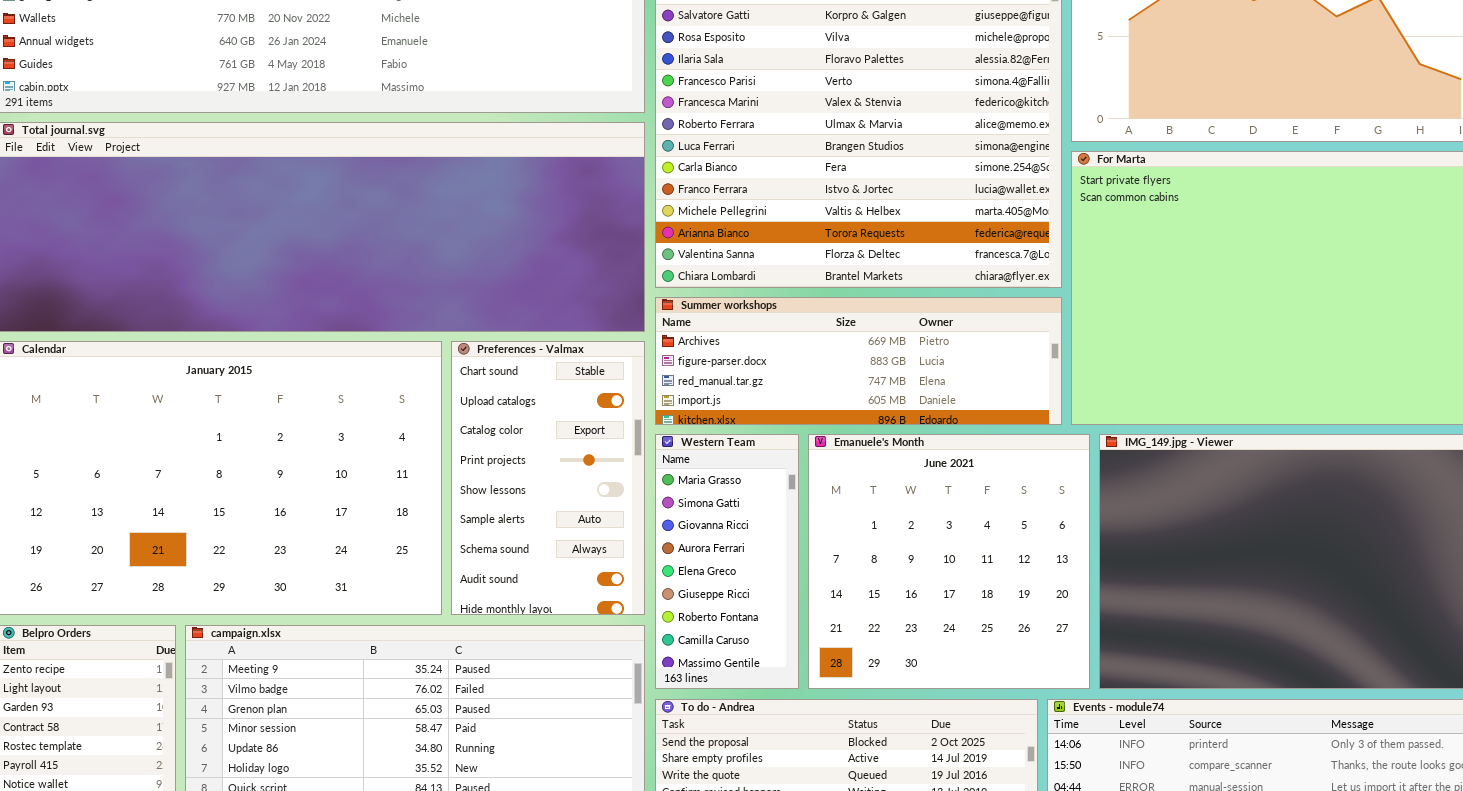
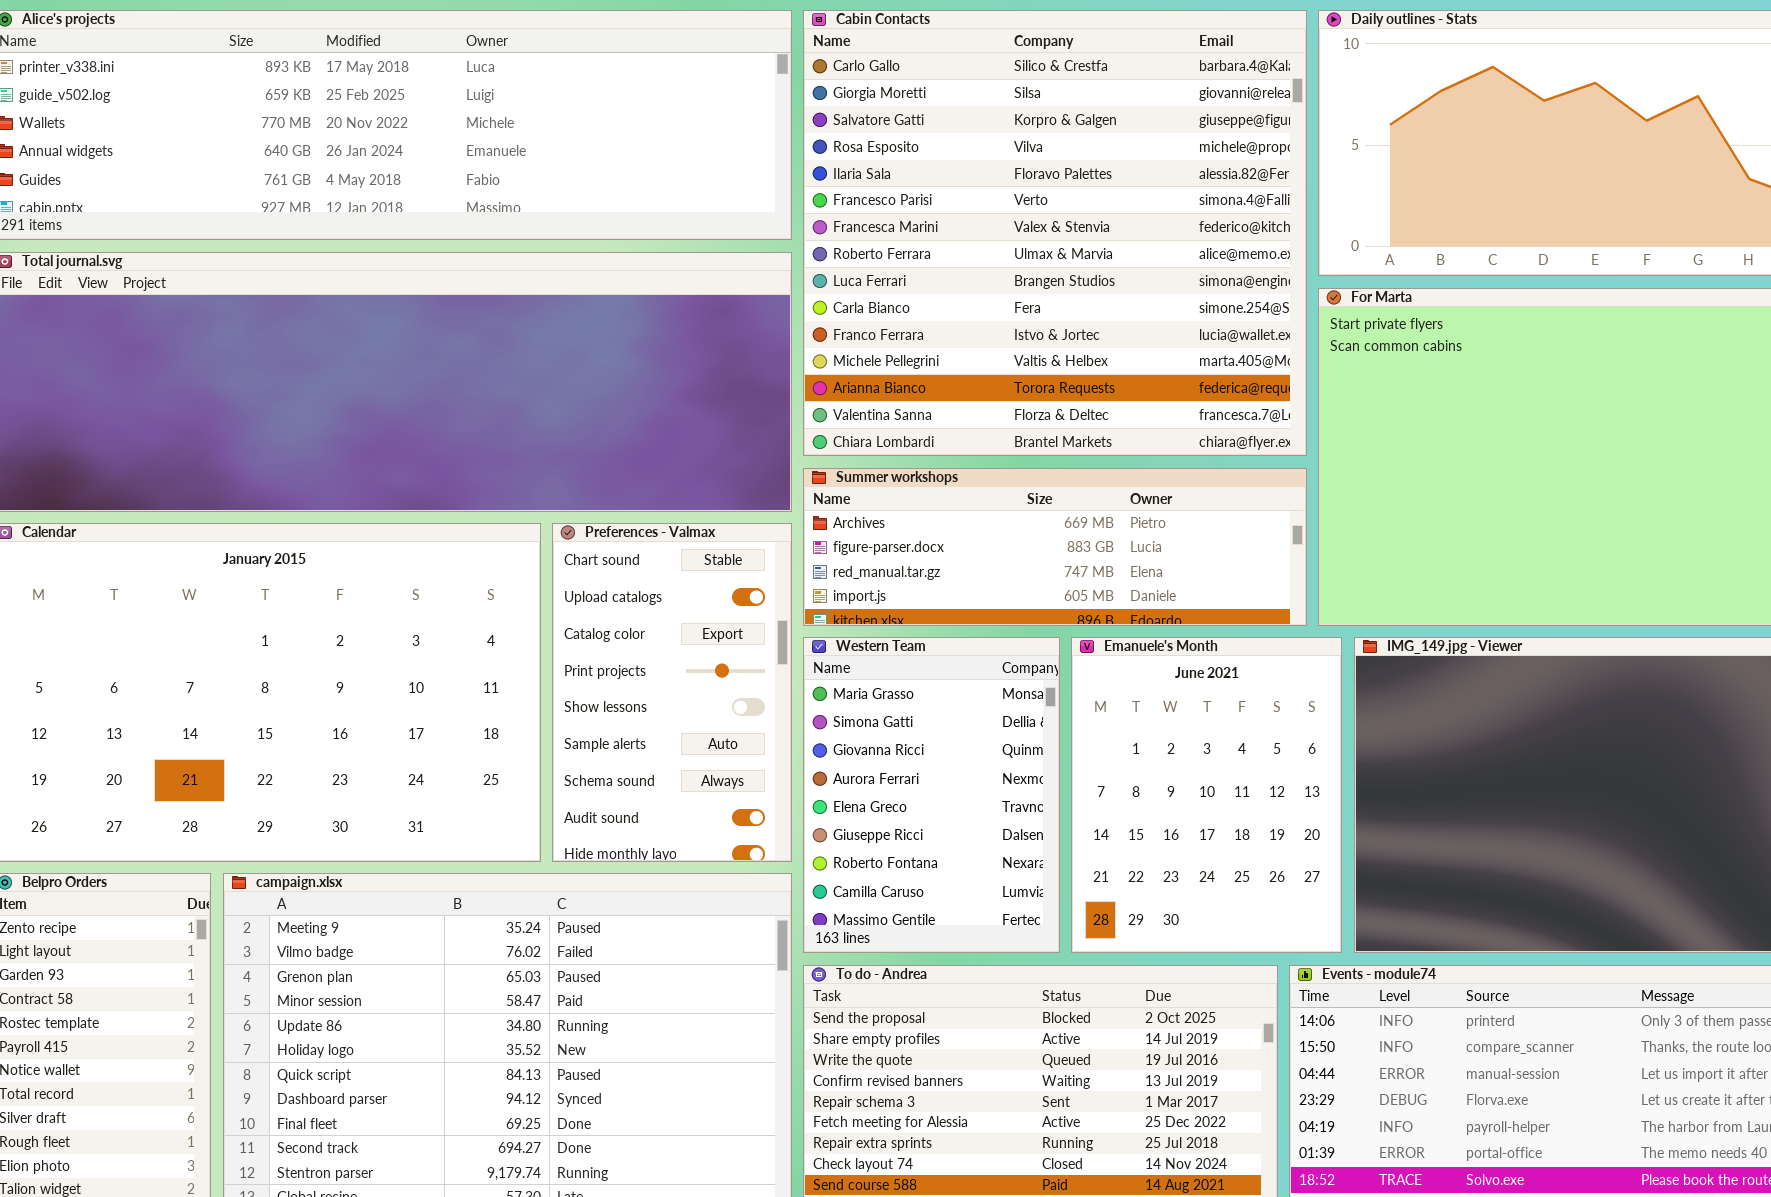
Western Team: [655,434,799,689] -> [803,637,1060,953], resized
Emanuele's Month: [808,434,1090,689] -> [1071,637,1342,953], resized

